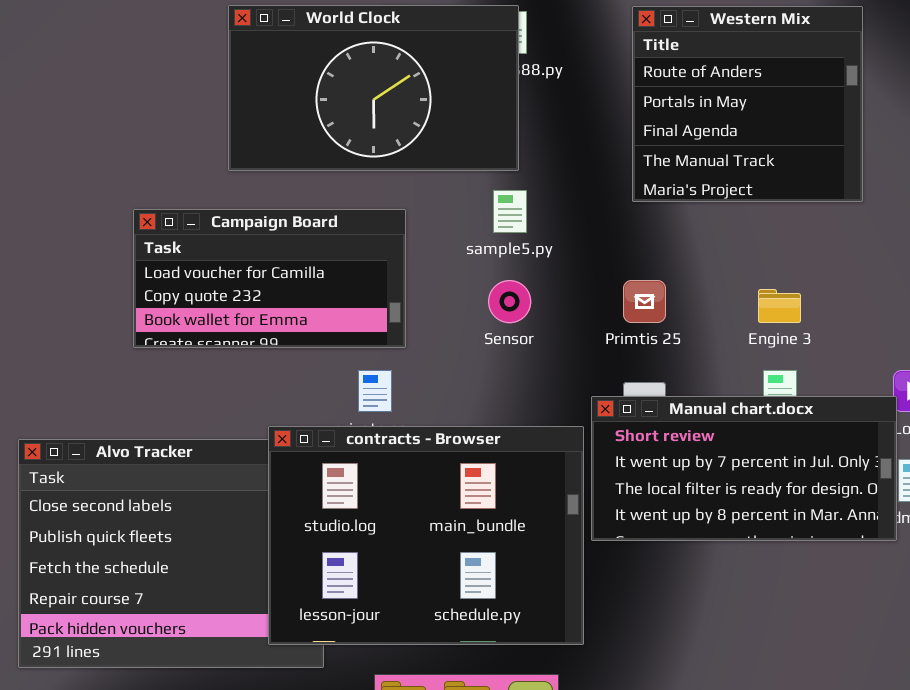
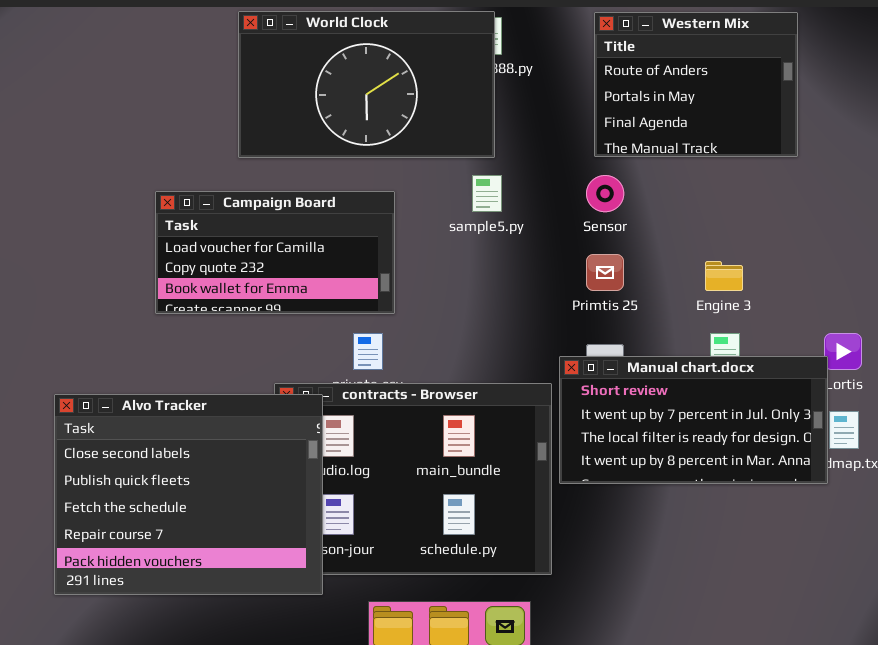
Western Mix: [632,6,863,202] -> [594,12,798,157], resized
Sensor: [488,280,531,323] -> [586,175,624,212], moved
Alvo Tracker: [18,439,324,668] -> [54,394,323,595], raised

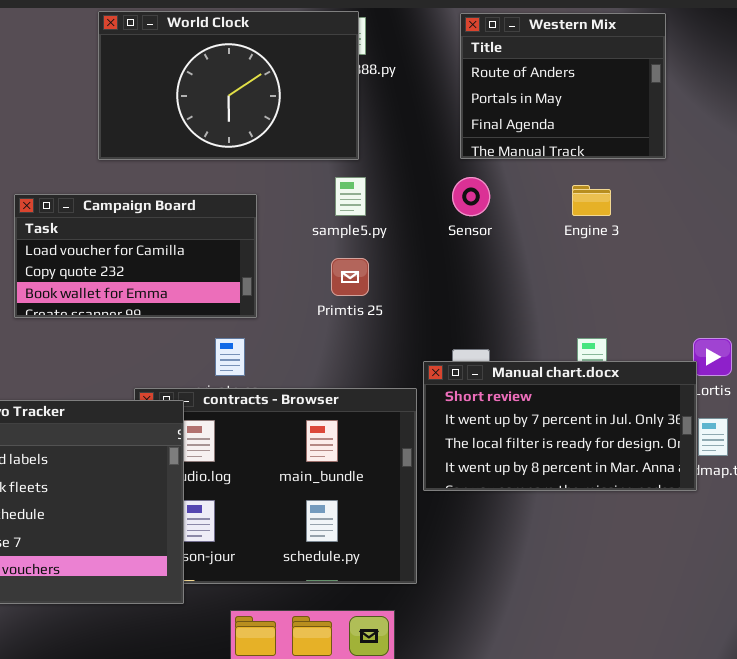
Primtis 25: [586,254,624,291] -> [331,258,369,296], moved
Engine 3: [705,261,743,291] -> [572,185,611,216], moved

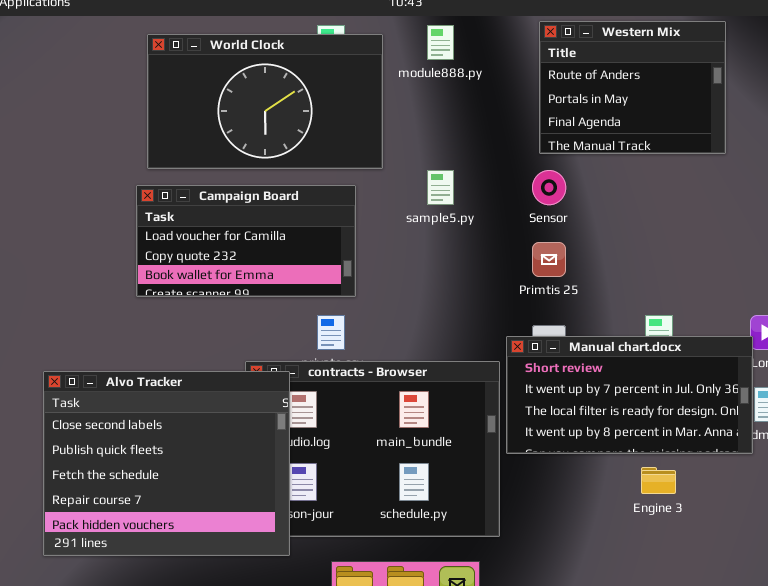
World Clock: [98,11,359,160] -> [147,34,383,169], moved
Engine 3: [572,185,611,216] -> [641,467,676,494], moved
Primtis 25: [331,258,369,296] -> [532,242,566,277], moved

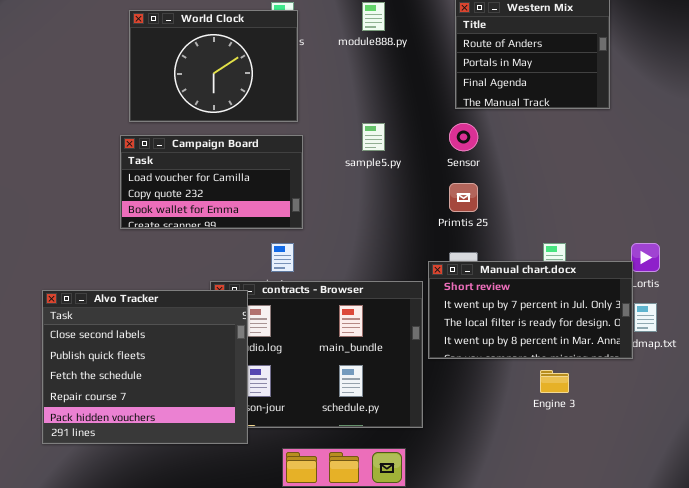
World Clock: [147,34,383,169] -> [129,10,298,122], resized

